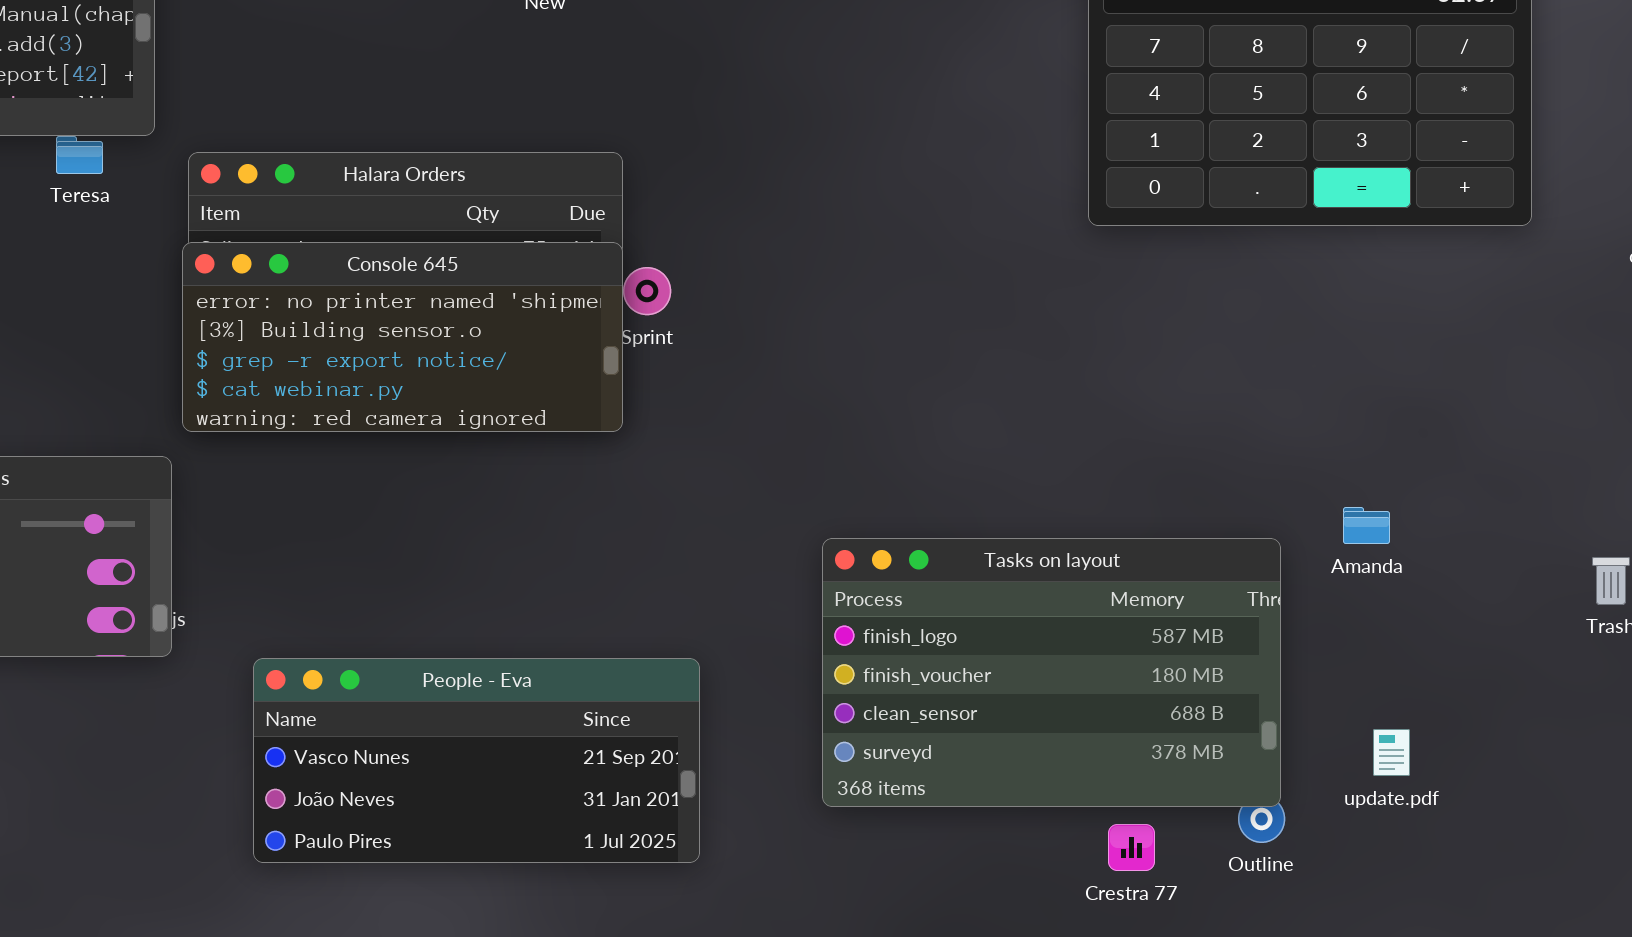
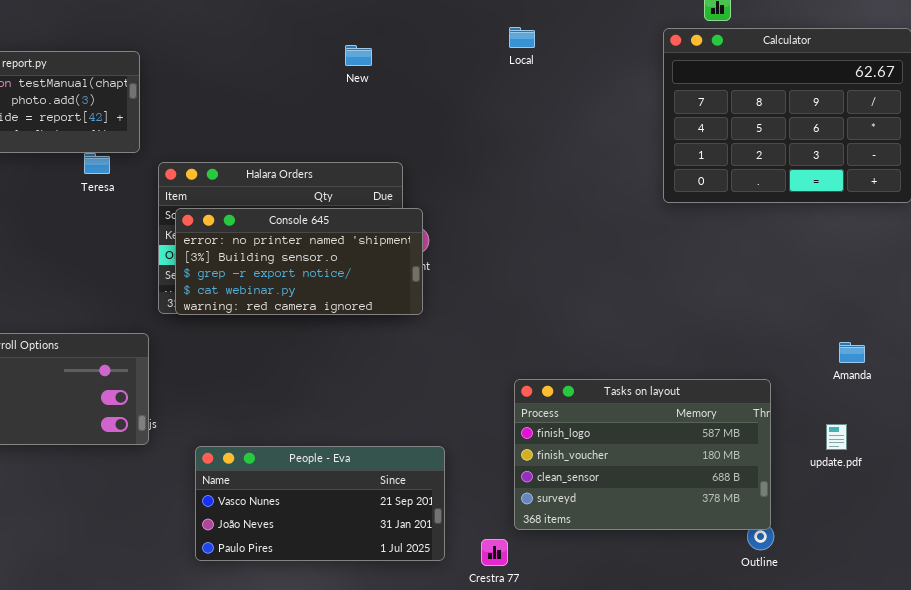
Console 645: [182,242,623,432] -> [175,208,423,315], moved
Amanda: [1343,507,1390,544] -> [839,342,865,363], moved
update.pdf: [1373,729,1410,776] -> [826,424,847,450], moved
Crestra 77: [1108,824,1155,871] -> [481,539,508,566], moved

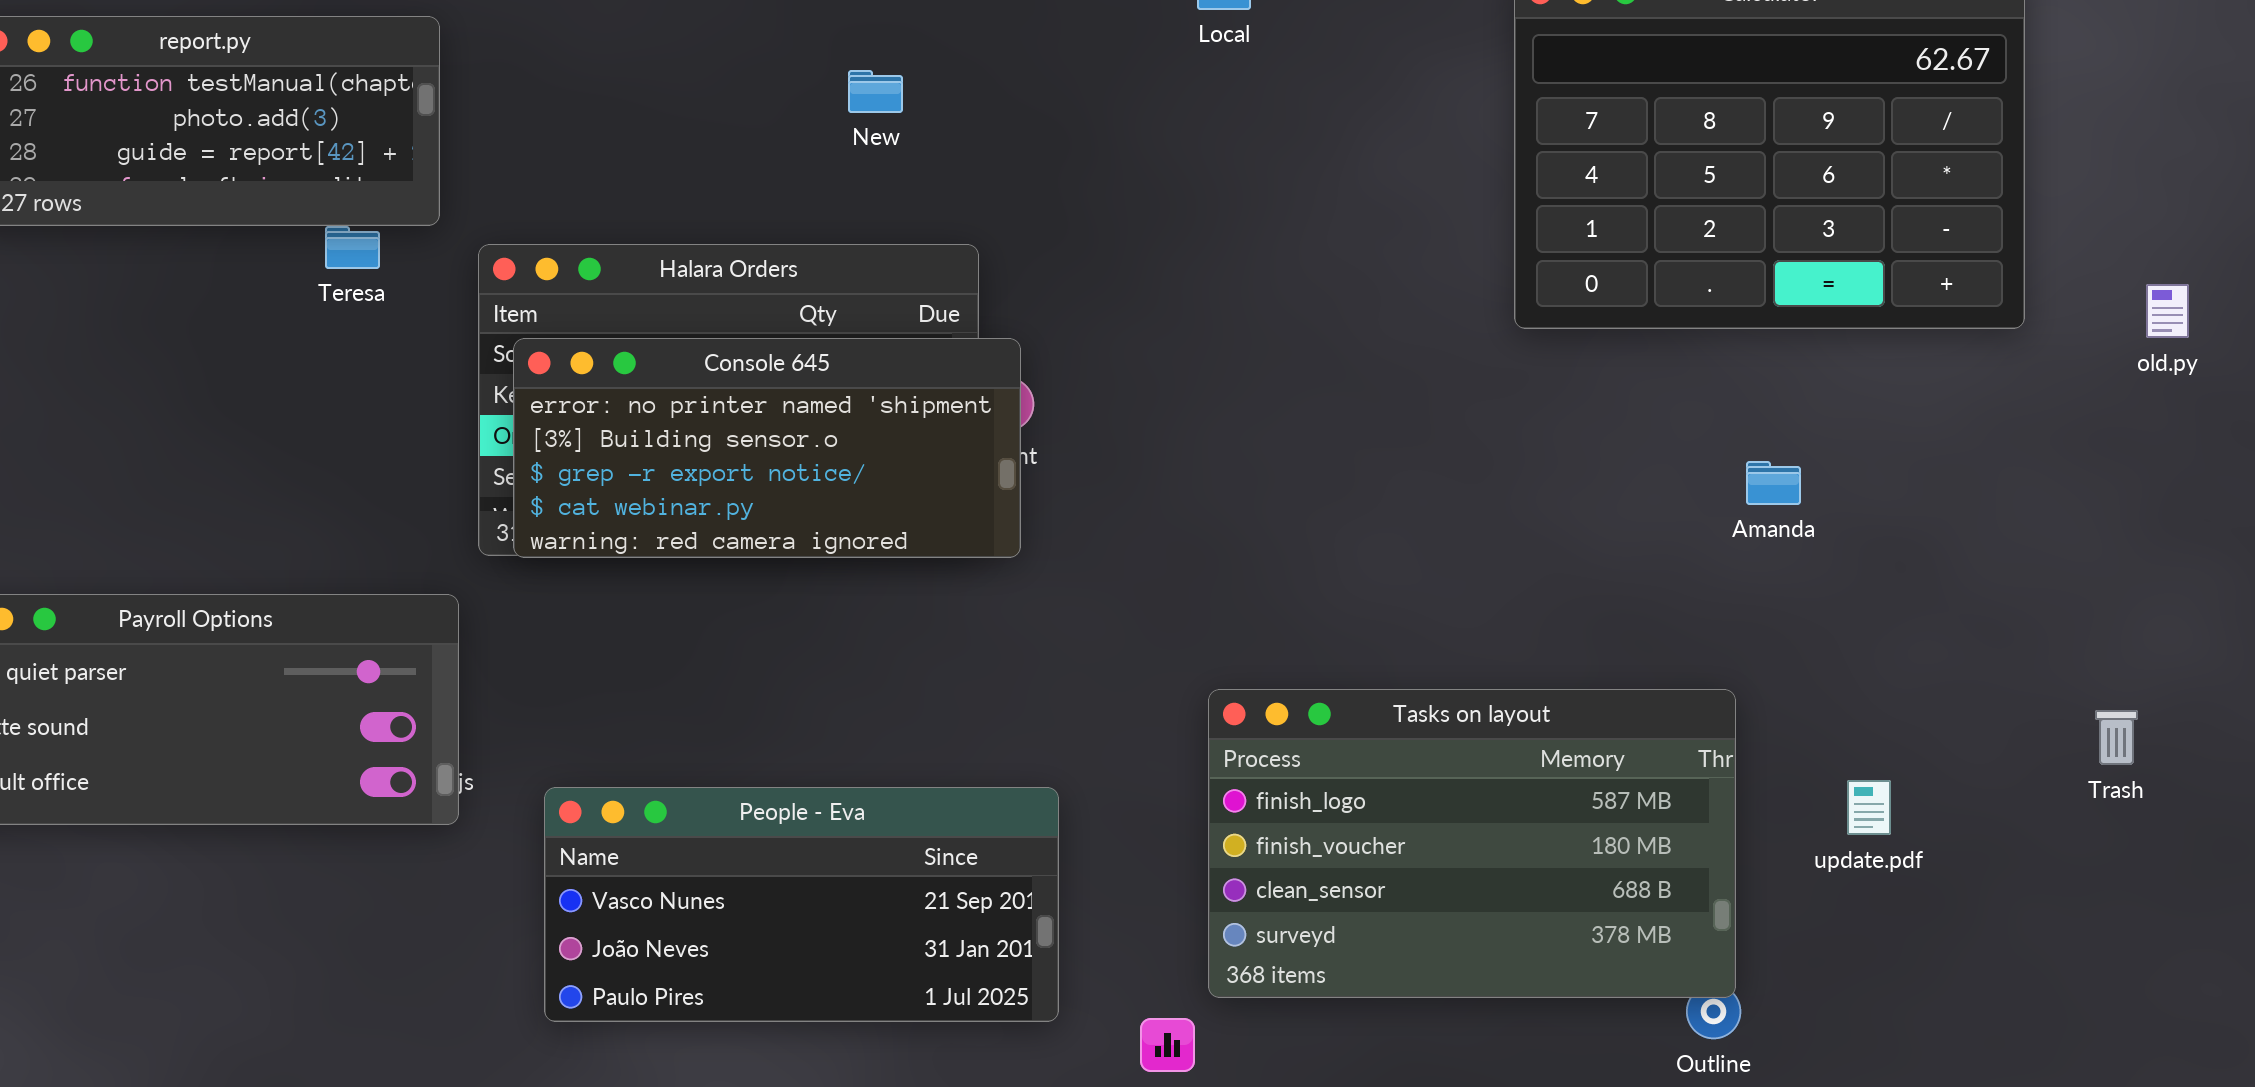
New: [345,45,372,66] -> [848,70,903,113], moved
Amanda: [839,342,865,363] -> [1746,461,1801,505], moved
People - Eva: [195,446,445,561] -> [544,787,1059,1022], moved

